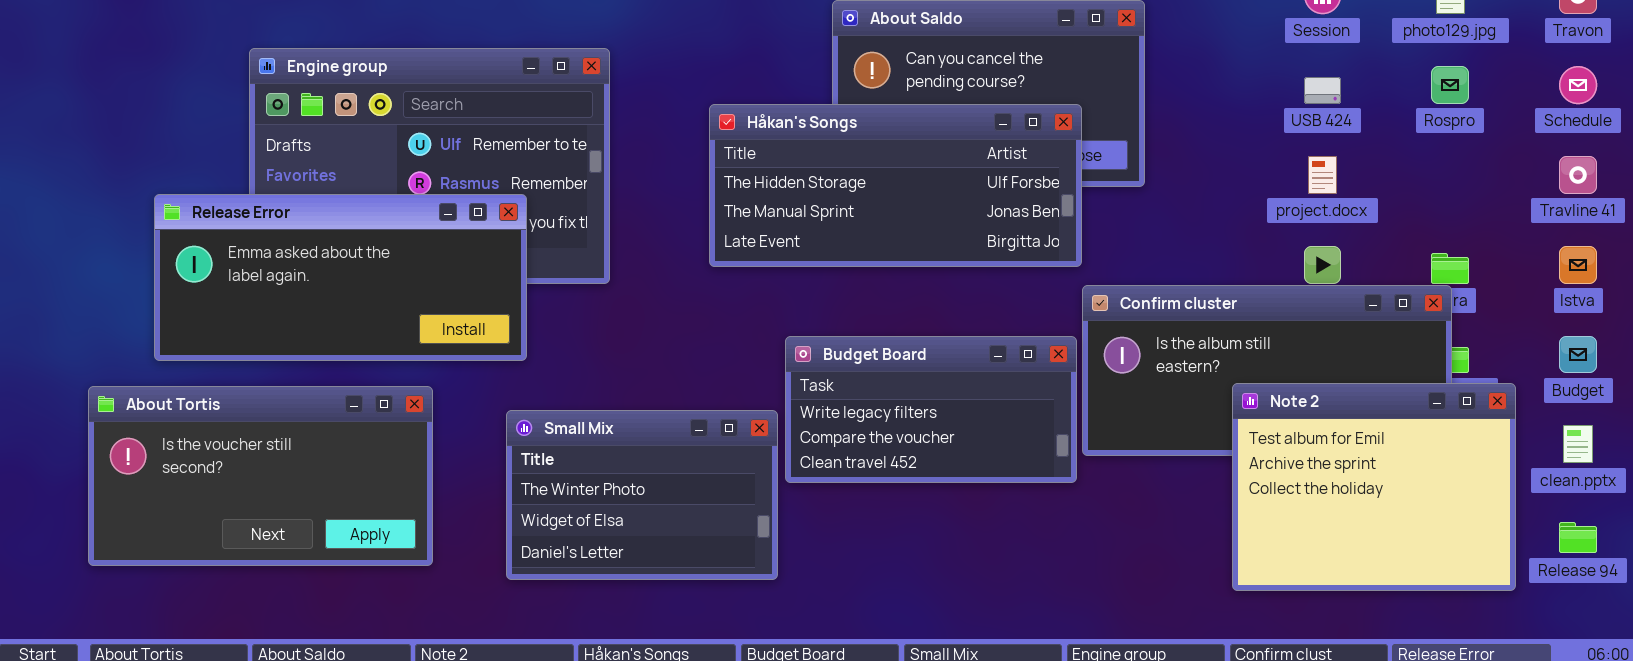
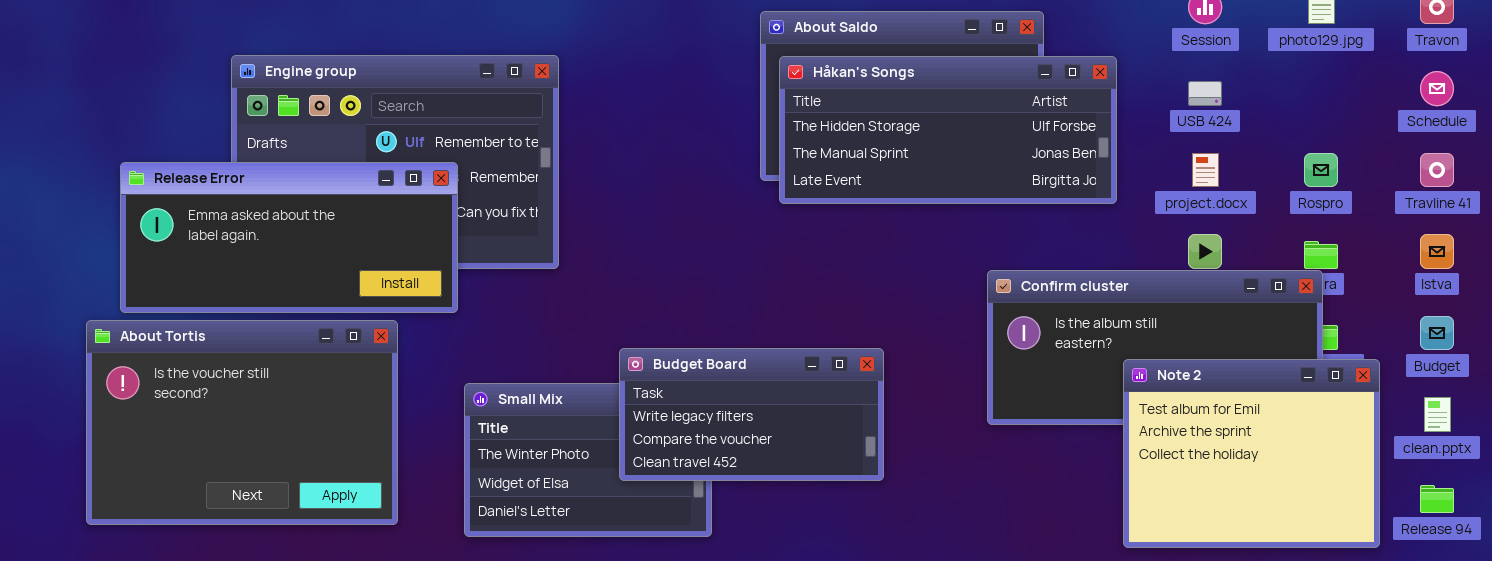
Rospro: [1431,66,1469,104] -> [1304,153,1338,187], moved
Håkan's Songs: [709,104,1082,267] -> [779,56,1117,204], moved
Release Error: [154,194,527,361] -> [120,162,458,313], moved
Budget Board: [785,336,1077,483] -> [619,348,884,481], moved
About Tortis: [88,386,433,566] -> [86,320,398,525], resized

